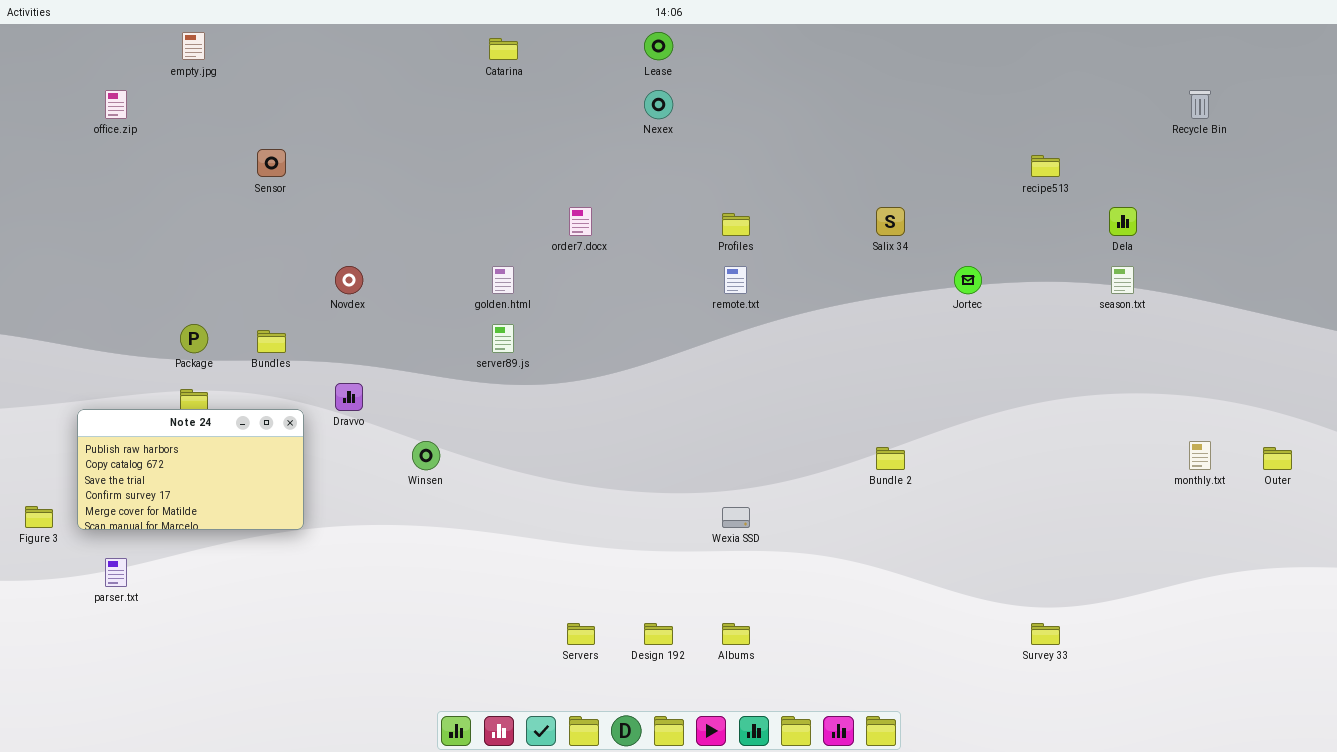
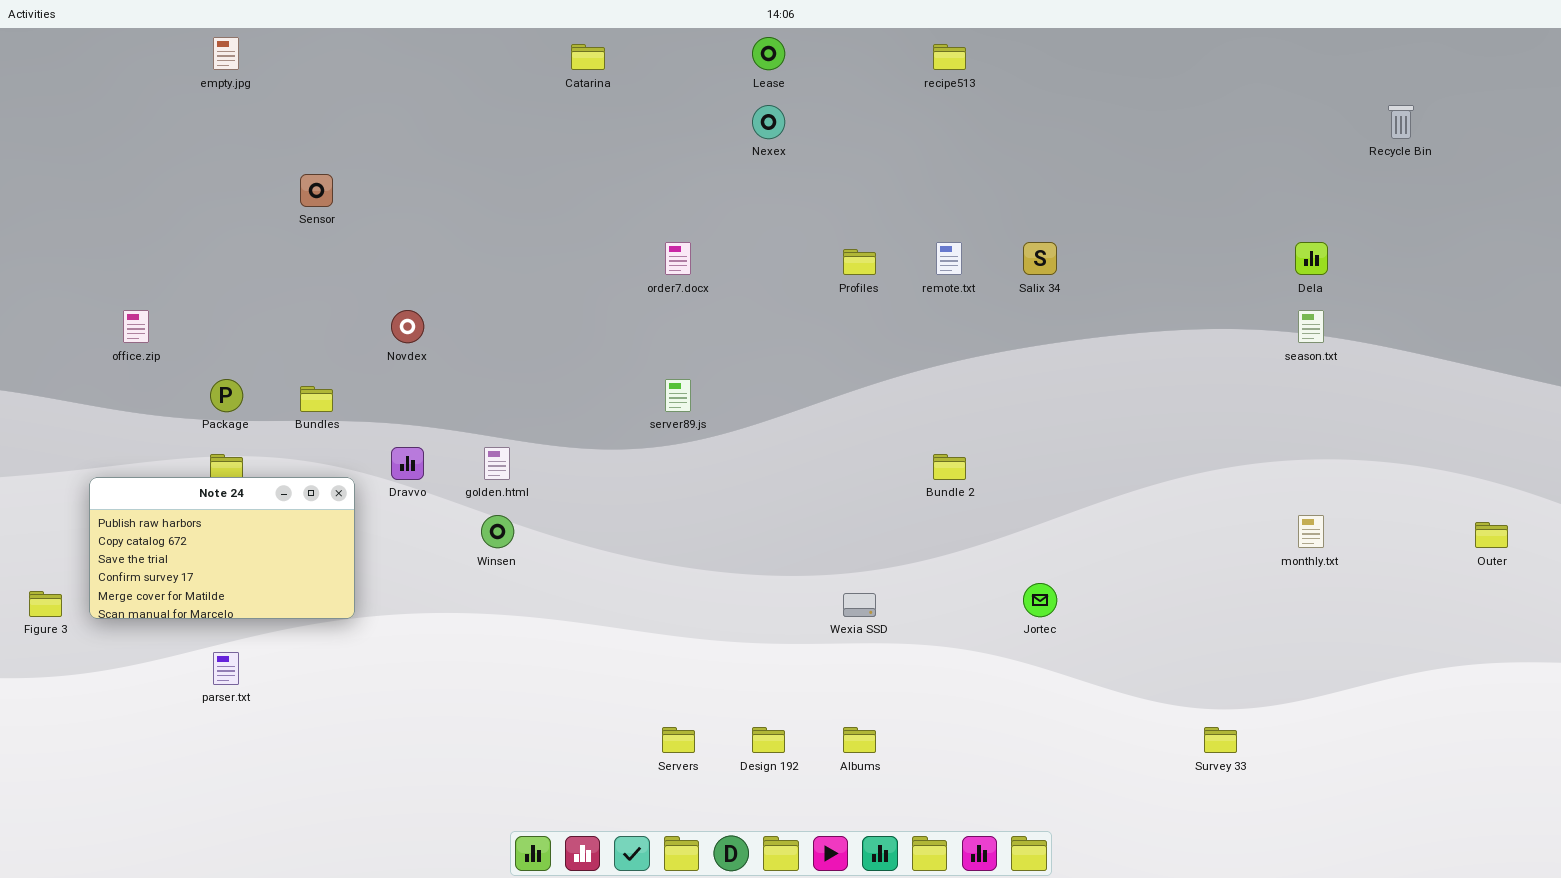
office.zip: [105,90,127,119] -> [123,310,149,343], moved
recipe513: [1031,155,1060,177] -> [933,44,966,70], moved
golden.html: [492,266,514,294] -> [484,447,510,480], moved
remote.txt: [724,266,747,294] -> [936,242,962,275], moved
Jortec: [954,266,982,294] -> [1023,583,1057,617], moved
server89.js: [492,324,514,353] -> [665,379,691,412], moved
monthly.txt: [1189,441,1211,470] -> [1298,515,1324,548], moved
Bundle 2: [876,447,905,470] -> [933,454,966,480], moved
parser.txt: [105,558,127,587] -> [213,652,239,685], moved

